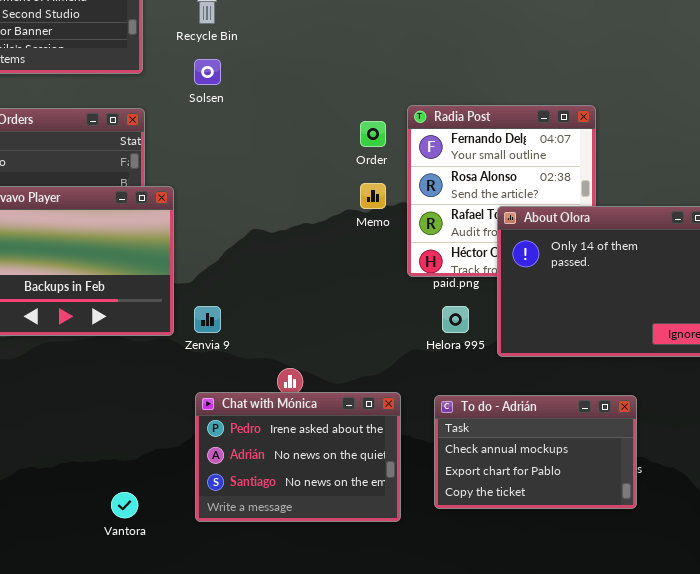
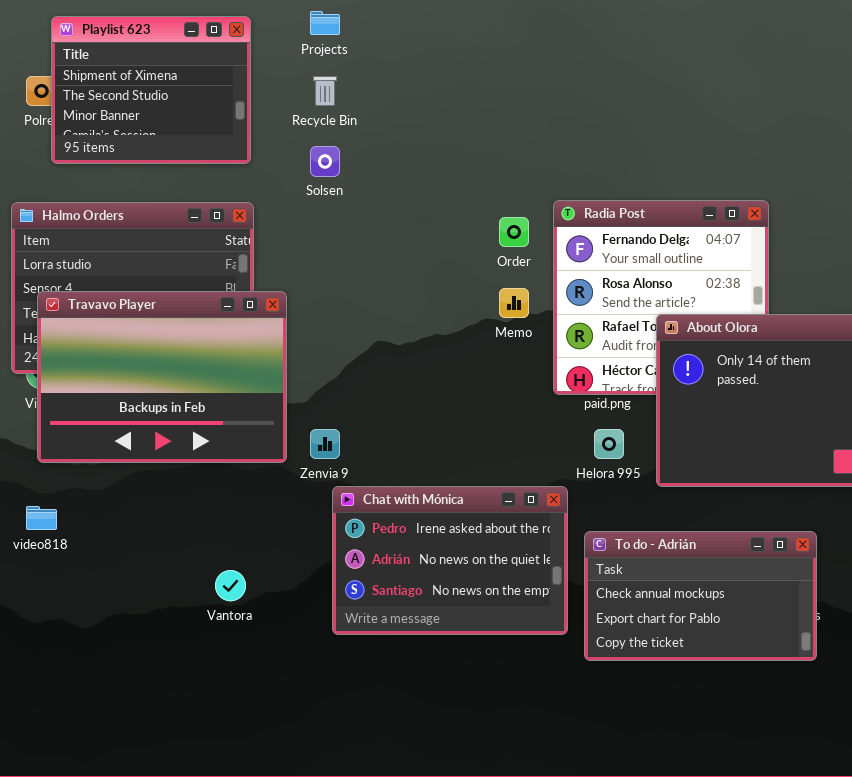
Chat with Mónica: [195,392,401,522] -> [332,486,568,635], moved
Vantora: [111,492,138,518] -> [215,570,246,601], moved

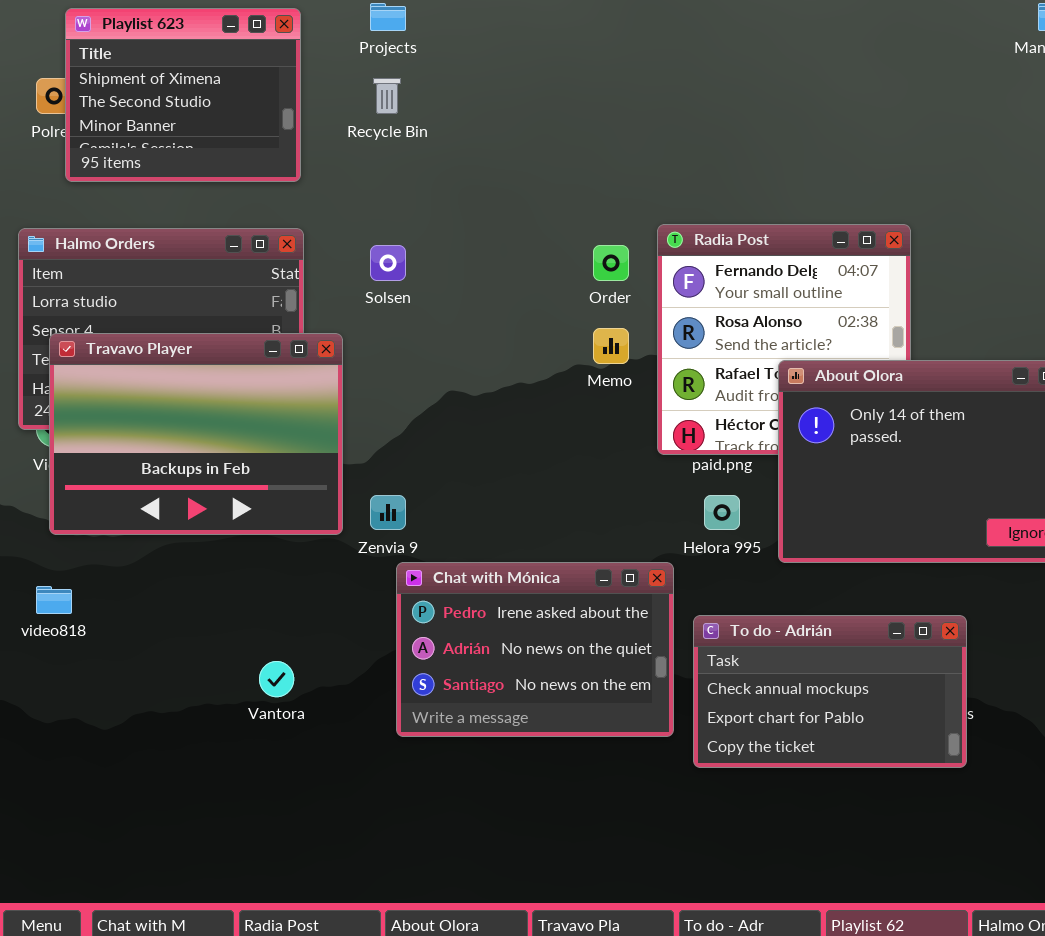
Solsen: [310,146,340,177] -> [370,245,406,281], moved

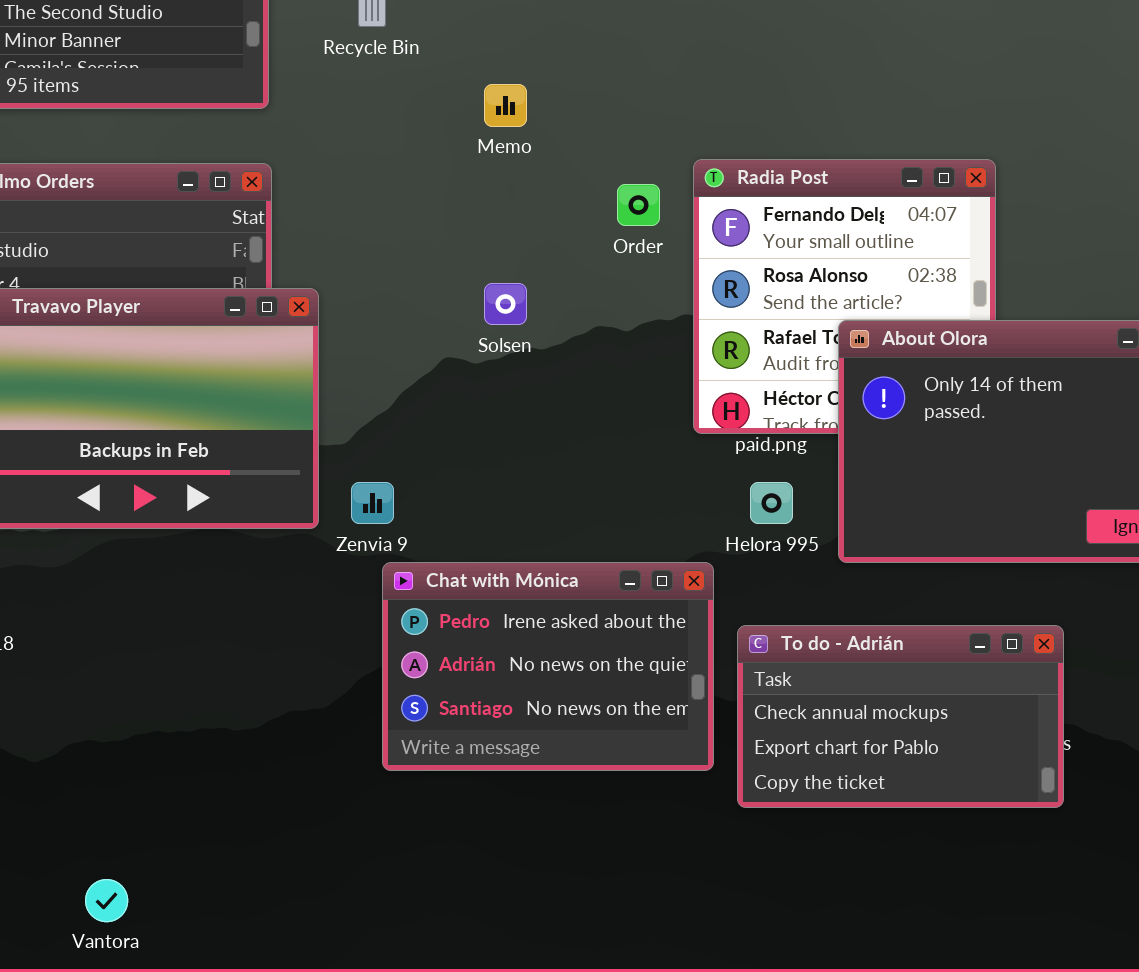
Solsen: [370,245,406,281] -> [484,283,527,325], moved
Memo: [593,328,629,364] -> [484,84,527,127], moved
Vantora: [259,661,294,697] -> [85,879,128,922], moved

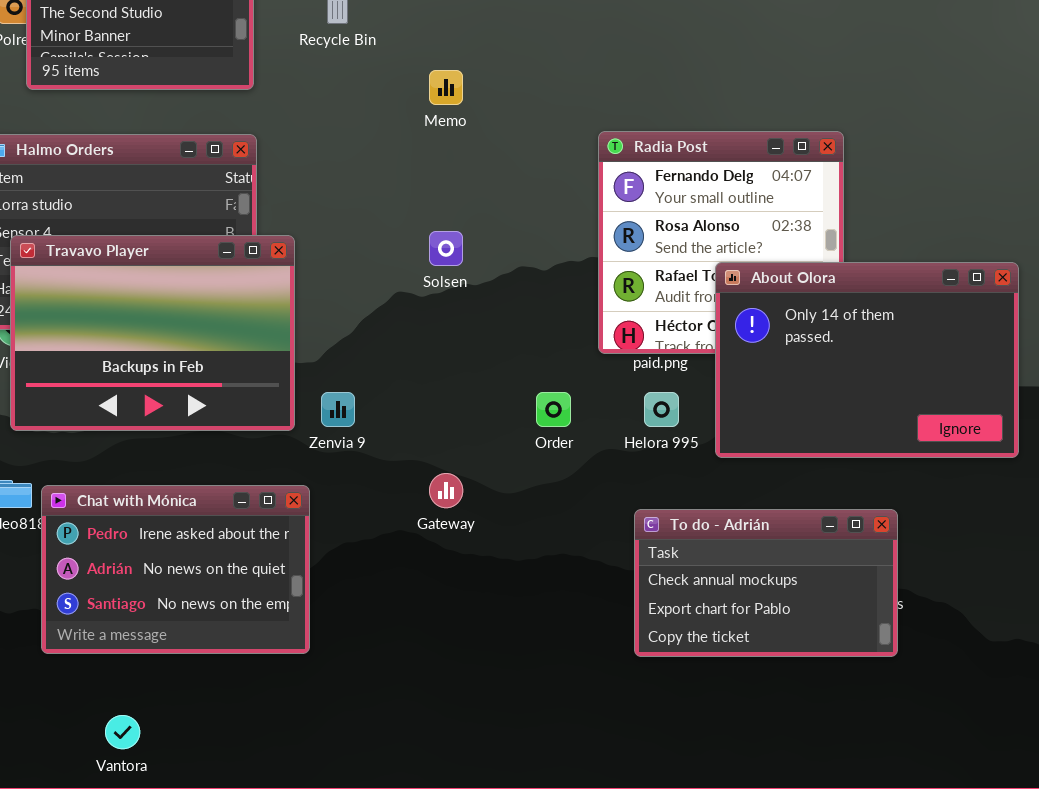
Order: [617,184,660,226] -> [536,392,571,427], moved
Chat with Mónica: [382,562,714,771] -> [41,485,310,654], moved

